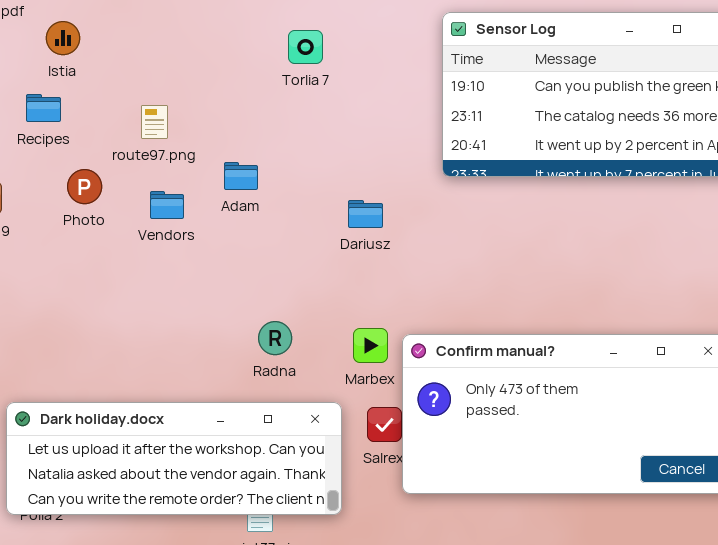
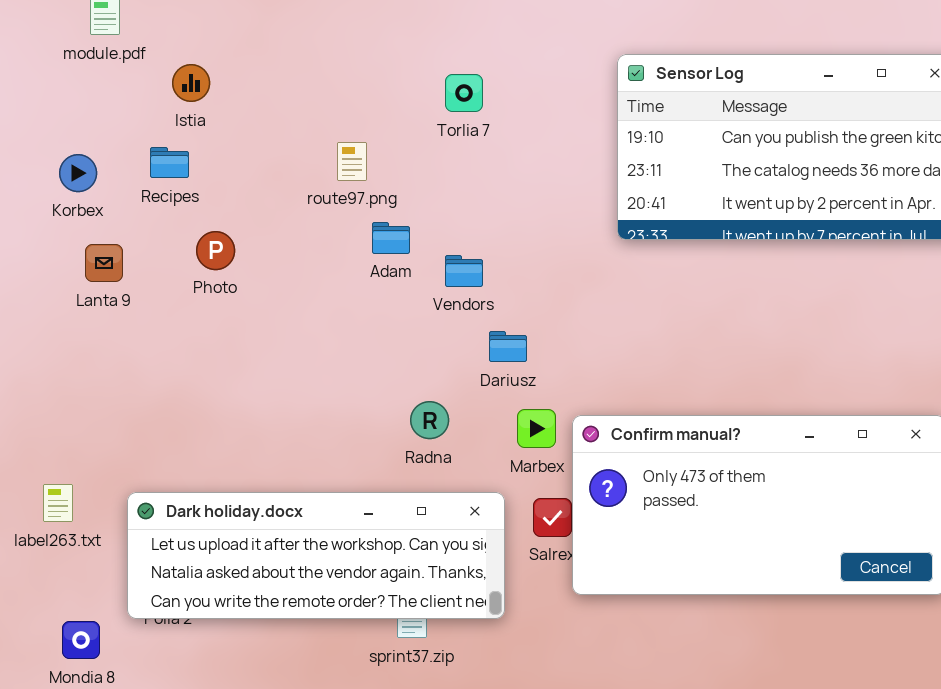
route97.png: [141,105,168,139] -> [337,142,367,181], moved
Vendors: [150,191,184,219] -> [445,255,483,287], moved
Dariusz: [348,200,383,228] -> [489,331,527,362], moved

